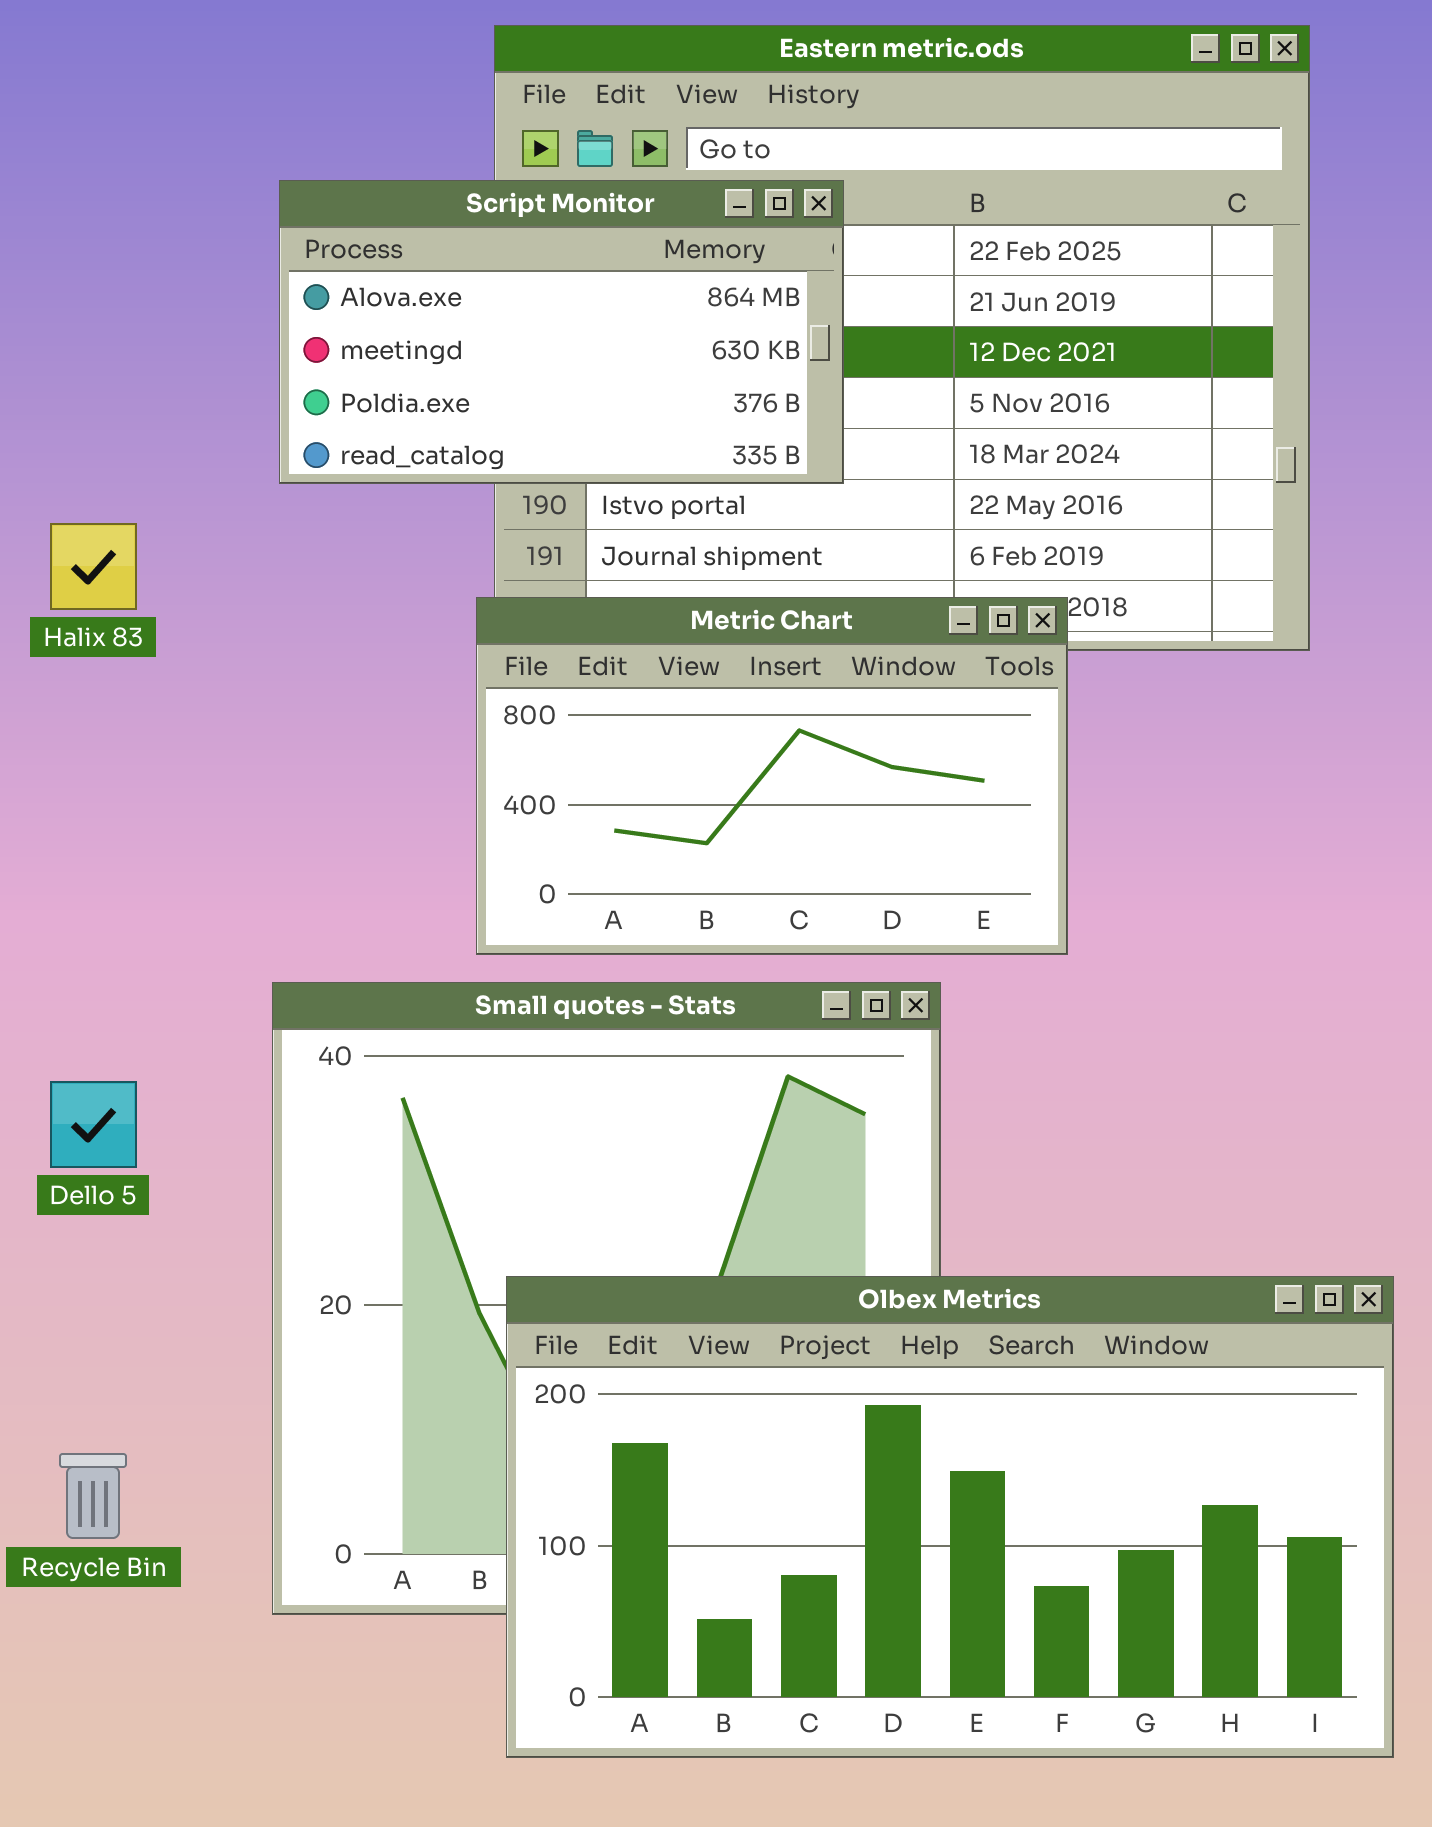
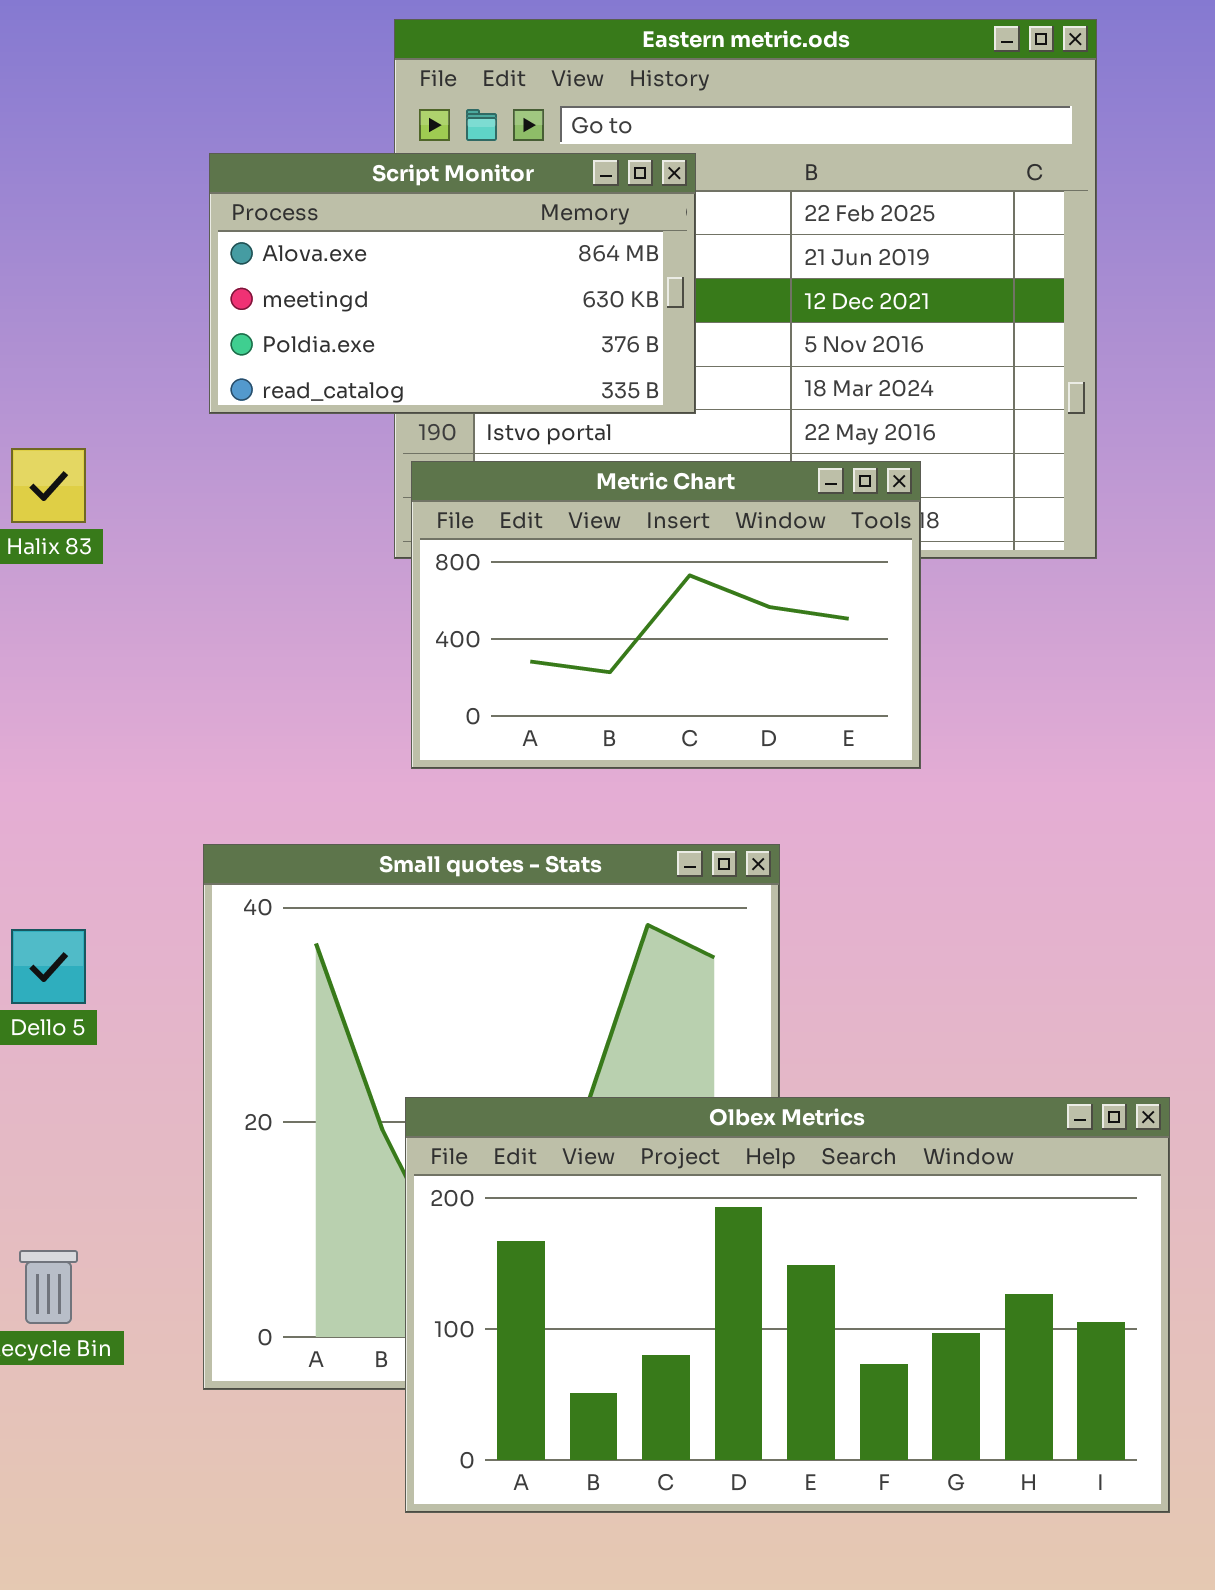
Metric Chart: [476,597,1068,955] -> [411,461,921,769], moved

